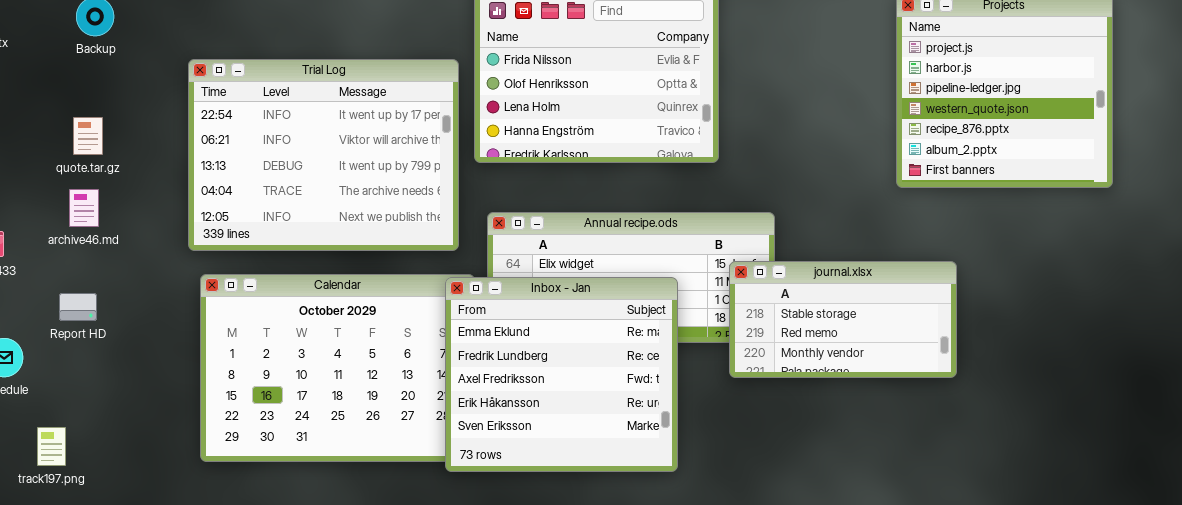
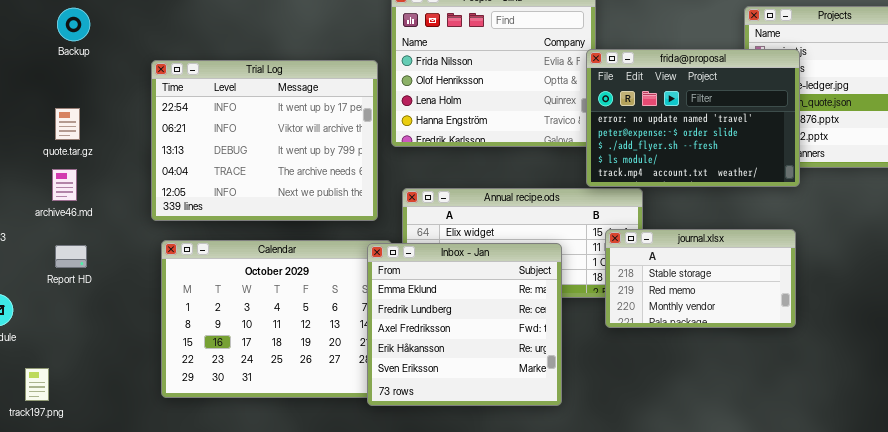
frida@proposal: none -> [586,49,800,187], opened
Report HD: [59,293,97,321] -> [55,245,87,268], moved

